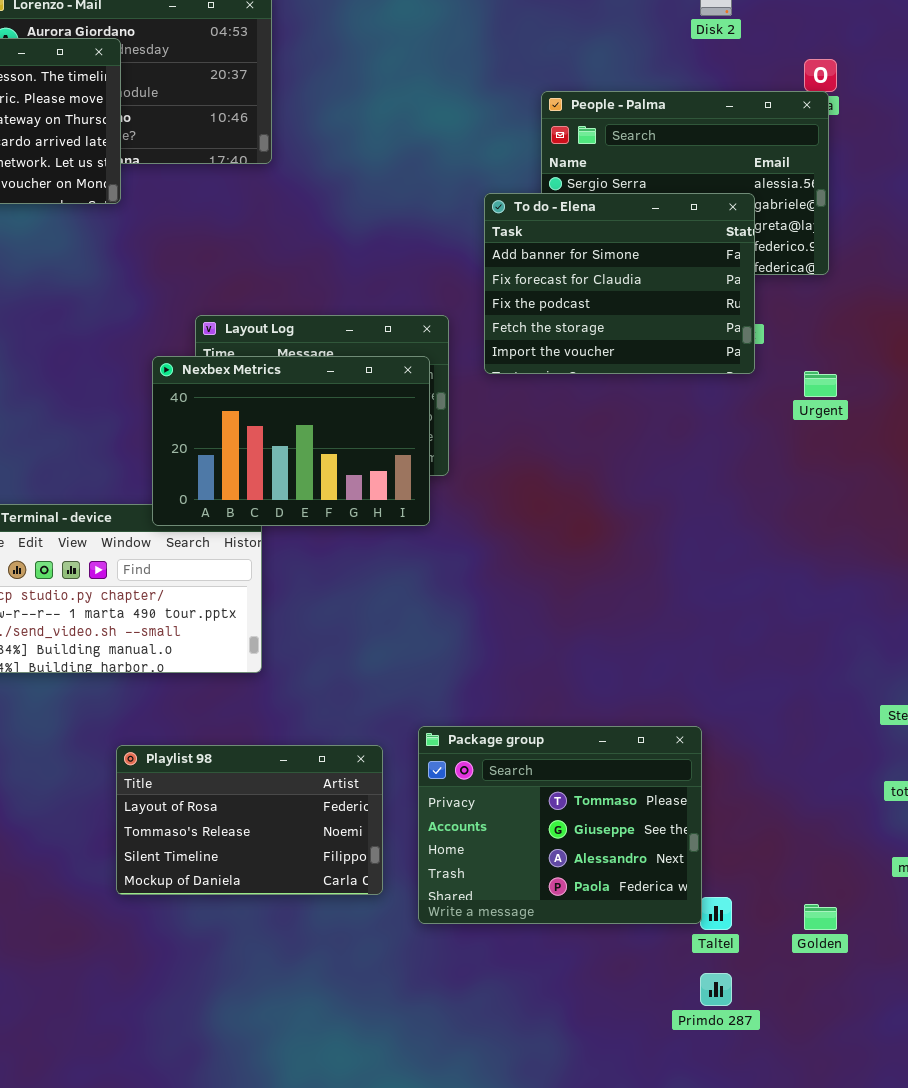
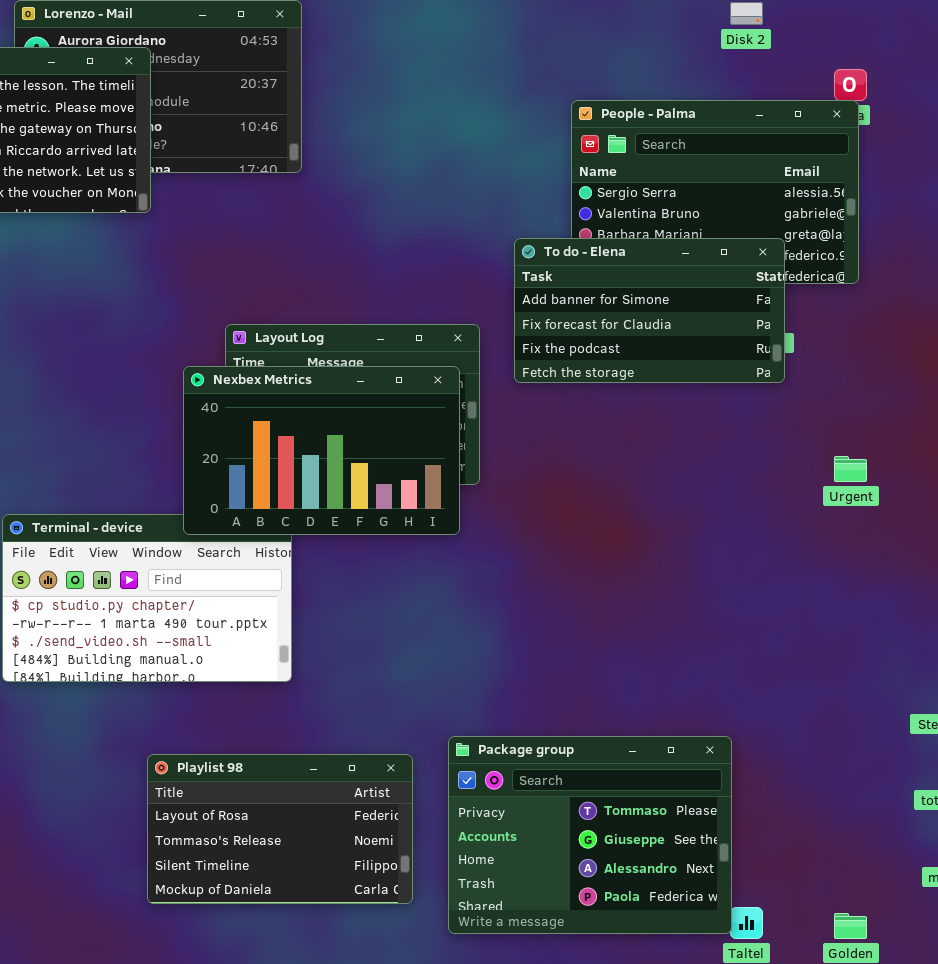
To do - Elena: [484,193,755,374] -> [514,238,785,383], resized
Urgent: [804,371,837,397] -> [834,456,867,482], moved

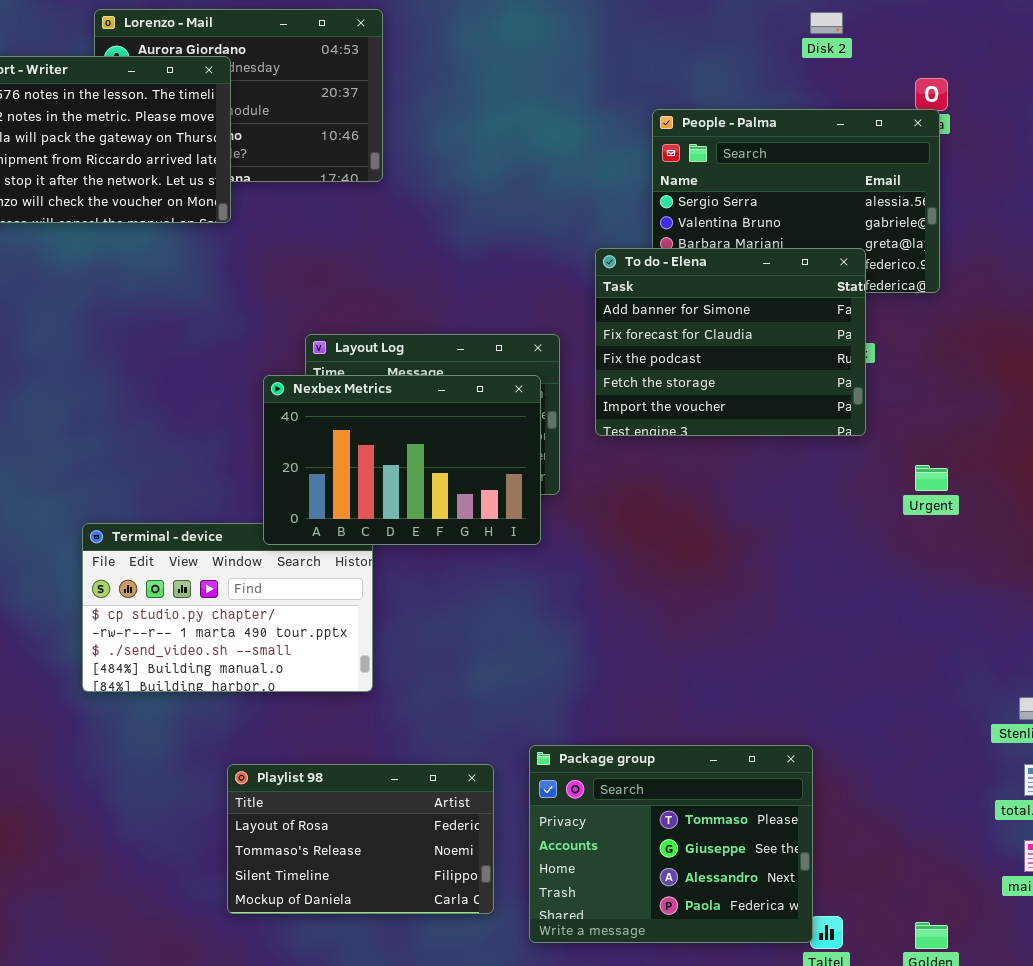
To do - Elena: [514,238,785,383] -> [595,248,866,436], resized

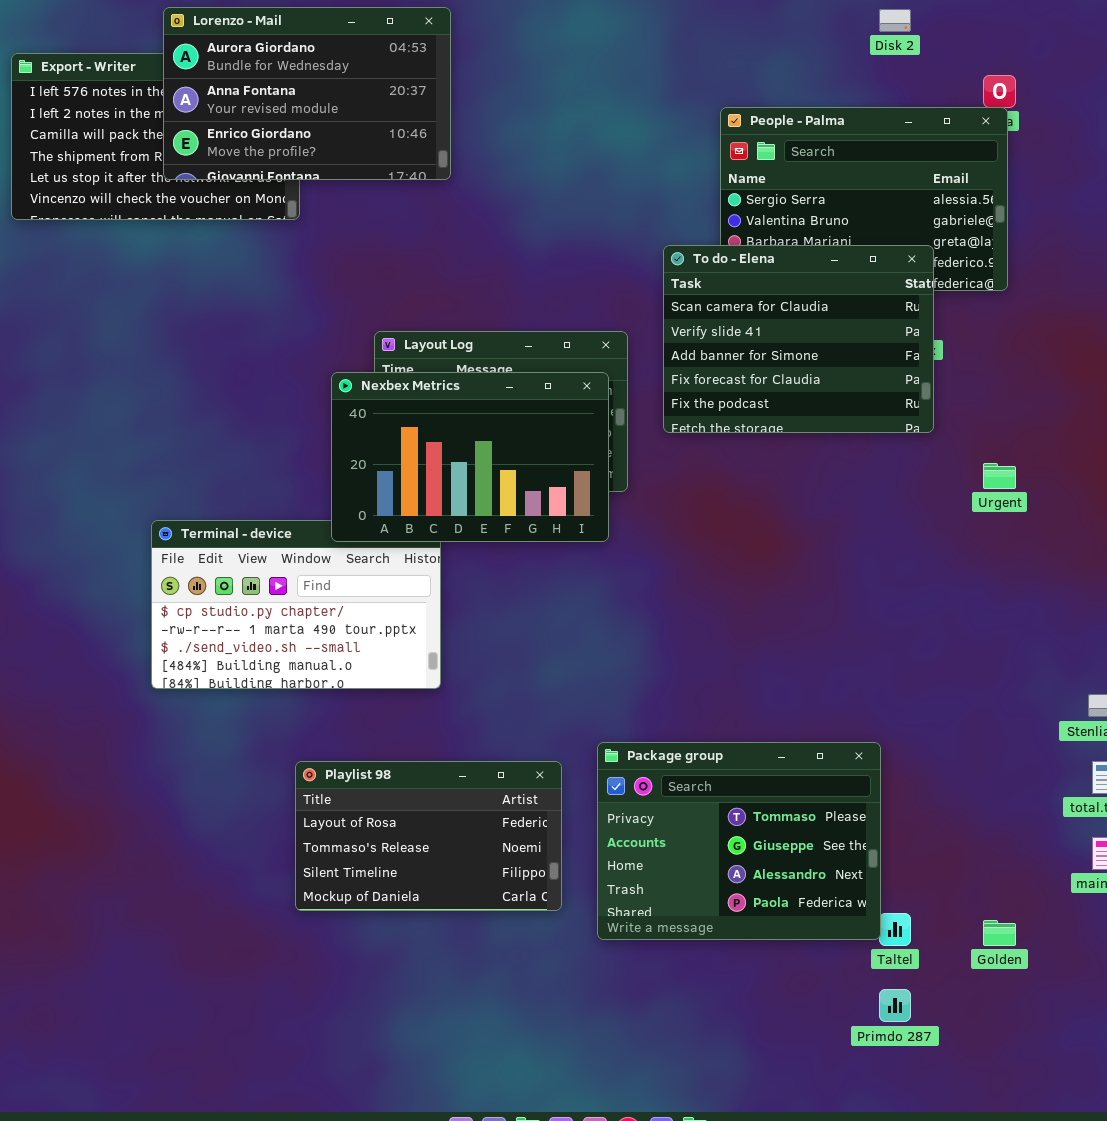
Lorenzo - Mail: [94,9,383,182] -> [163,7,451,180], raised
To do - Elena: [595,248,866,436] -> [663,245,934,433], scrolled up 2 rows

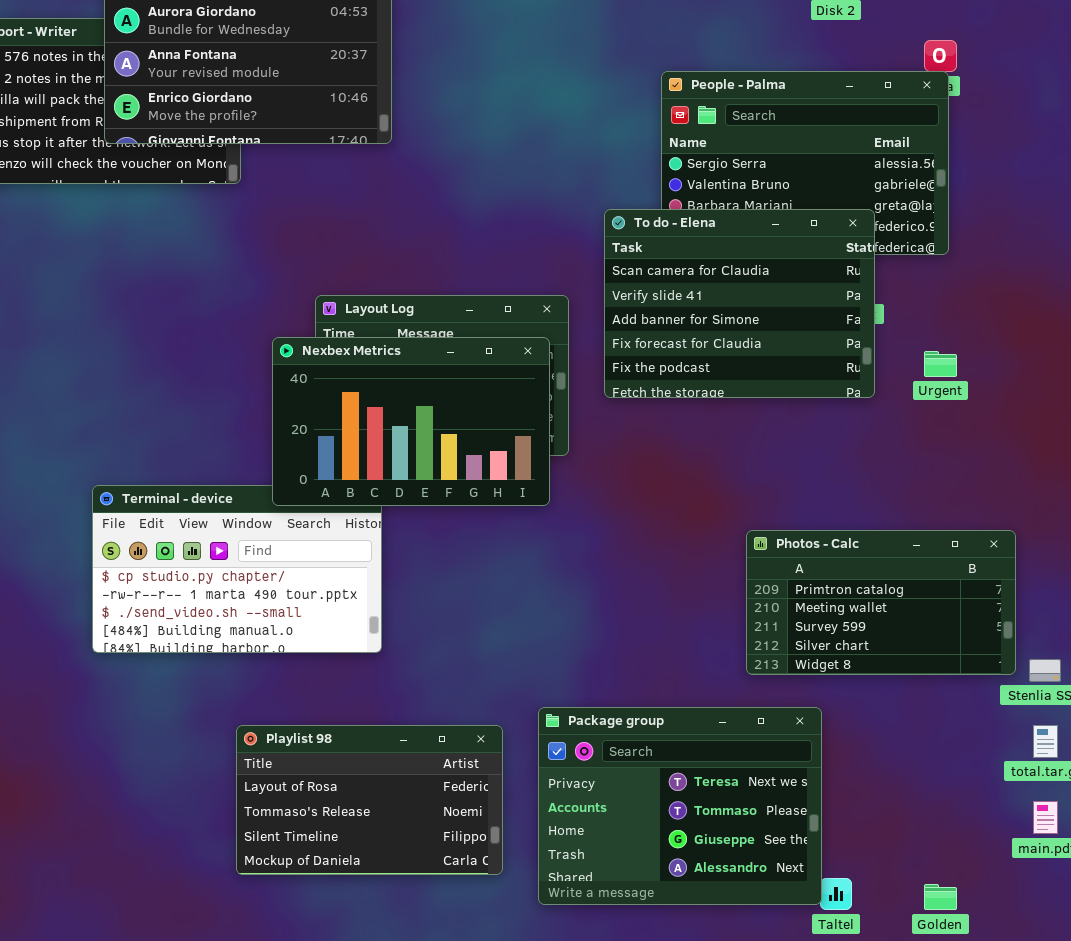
Urgent: [983,463,1016,489] -> [924,351,957,377], moved
Photos - Calc: none -> [746,530,1016,675], opened
Package group: [597,742,881,940] -> [538,707,822,905], scrolled up 1 row

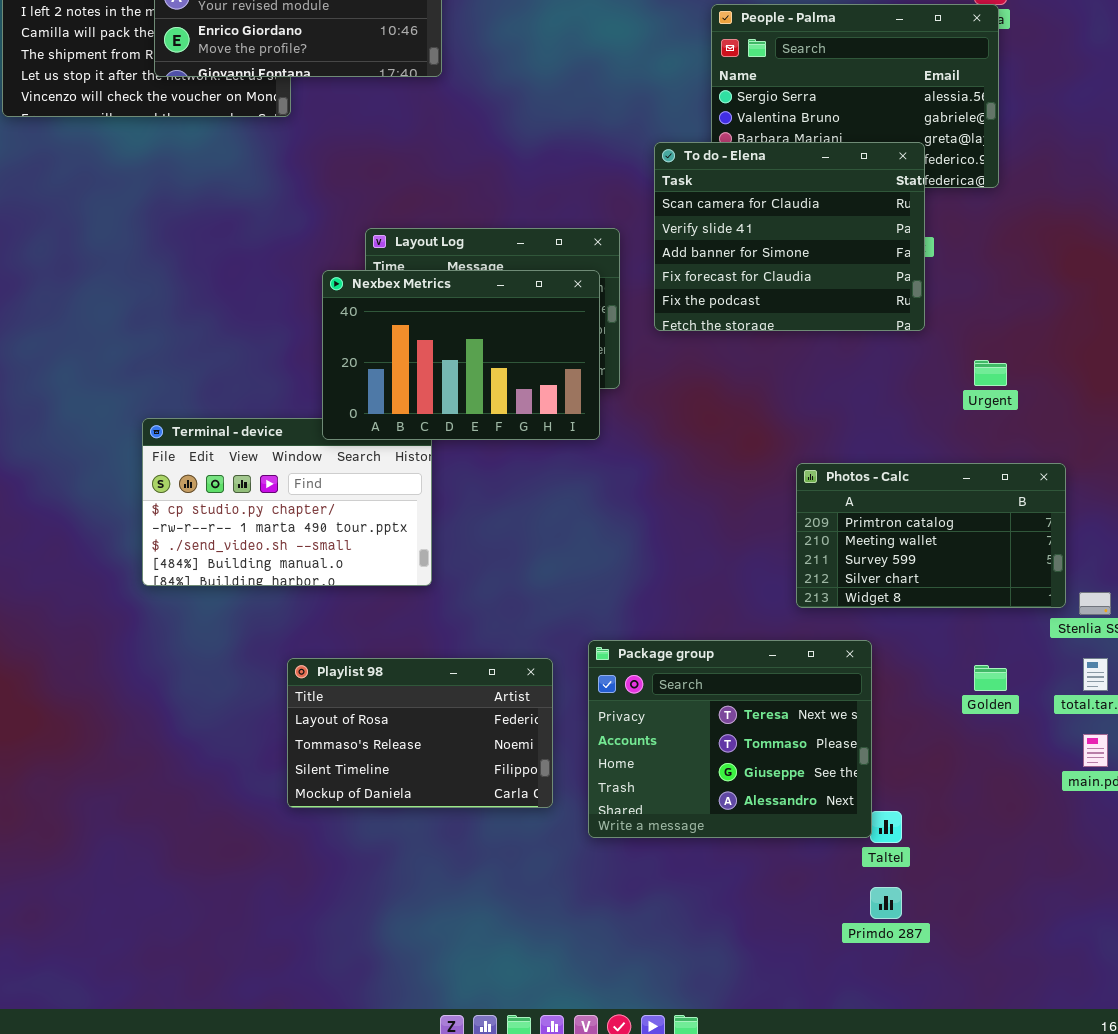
Urgent: [924,351,957,377] -> [974,360,1007,386], moved
Golden: [924,884,957,910] -> [974,665,1007,691], moved

